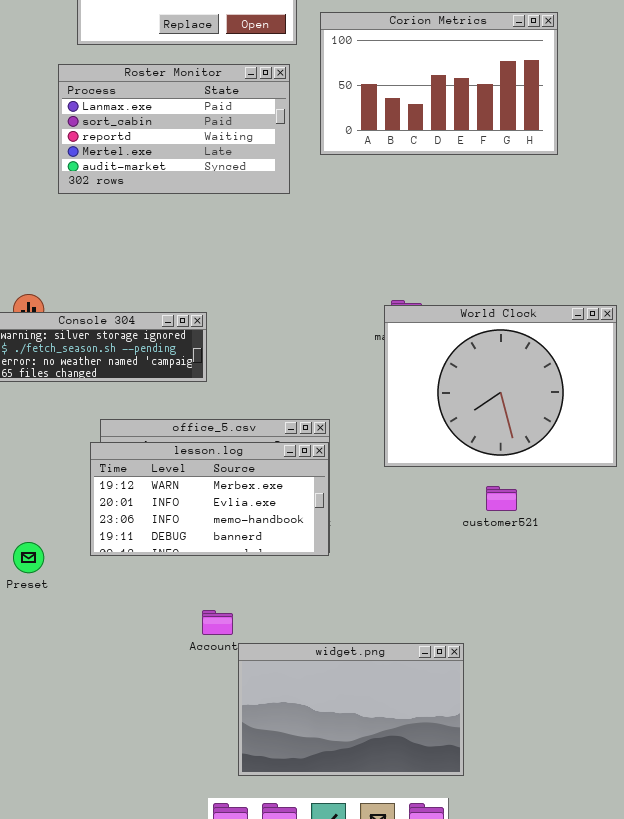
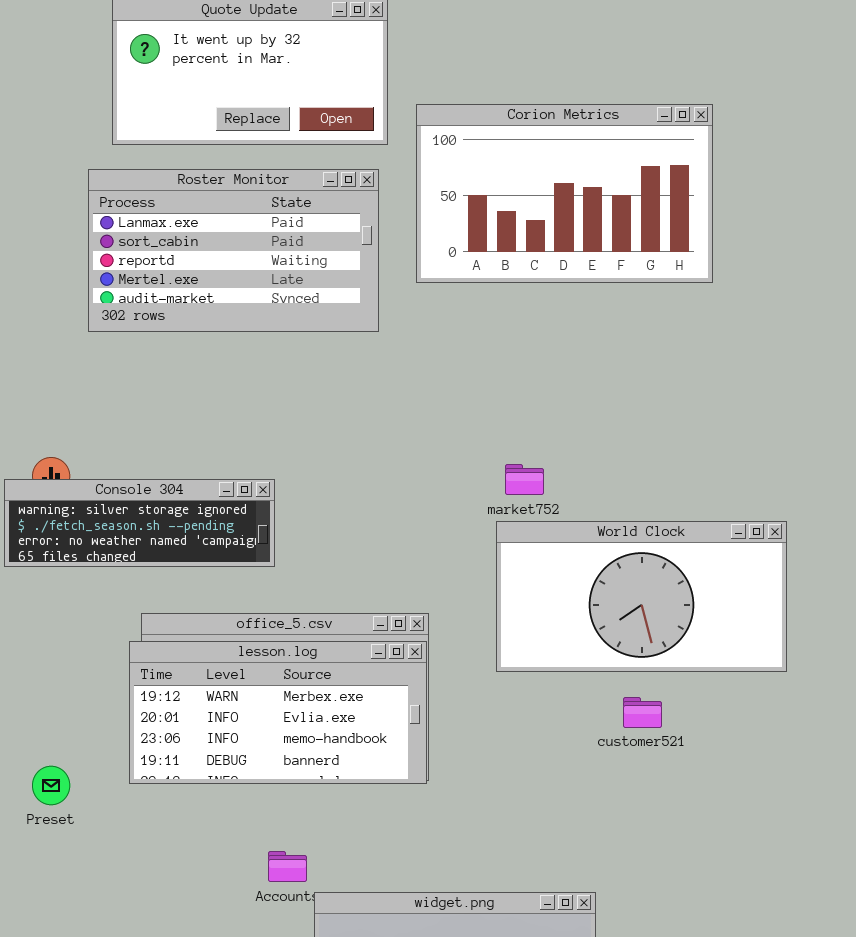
World Clock: [384,305,617,467] -> [496,521,787,672], resized

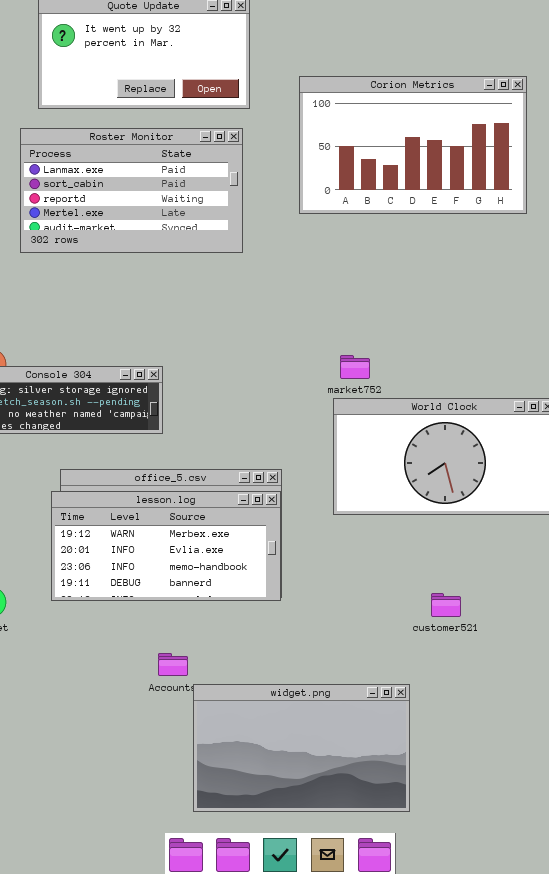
Corion Metrics: [416,104,713,283] -> [299,76,527,214], moved
customer521: [623,697,662,728] -> [431,593,461,617], moved

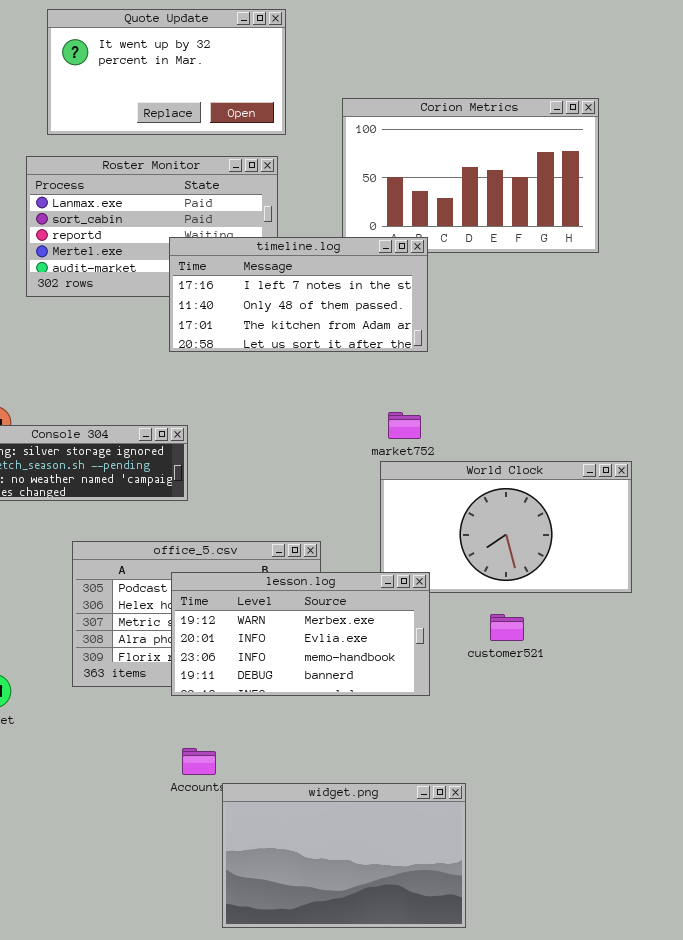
timeline.log: none -> [169,237,428,352], opened
lesson.log: [51,491,281,601] -> [171,572,430,696], moved
customer521: [431,593,461,617] -> [490,614,524,641], moved

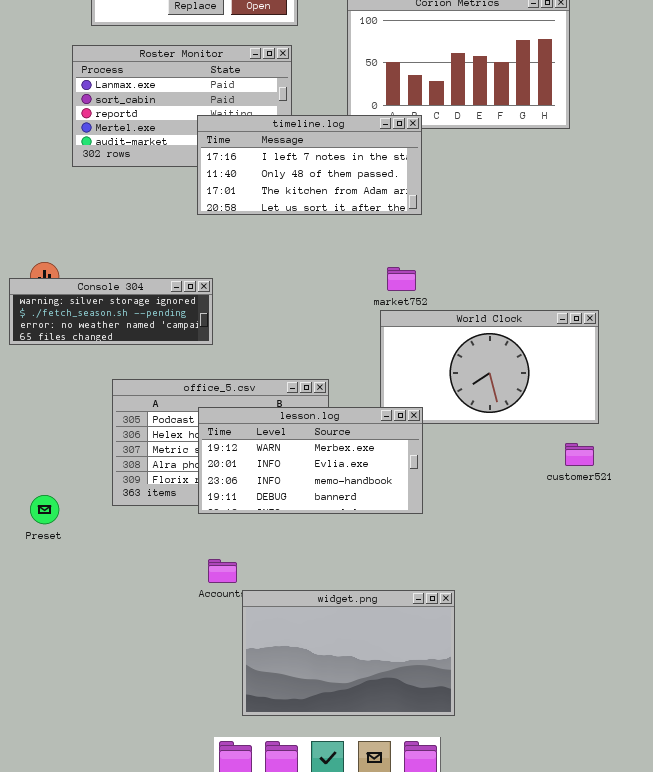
customer521: [490,614,524,641] -> [565,443,594,466], moved

